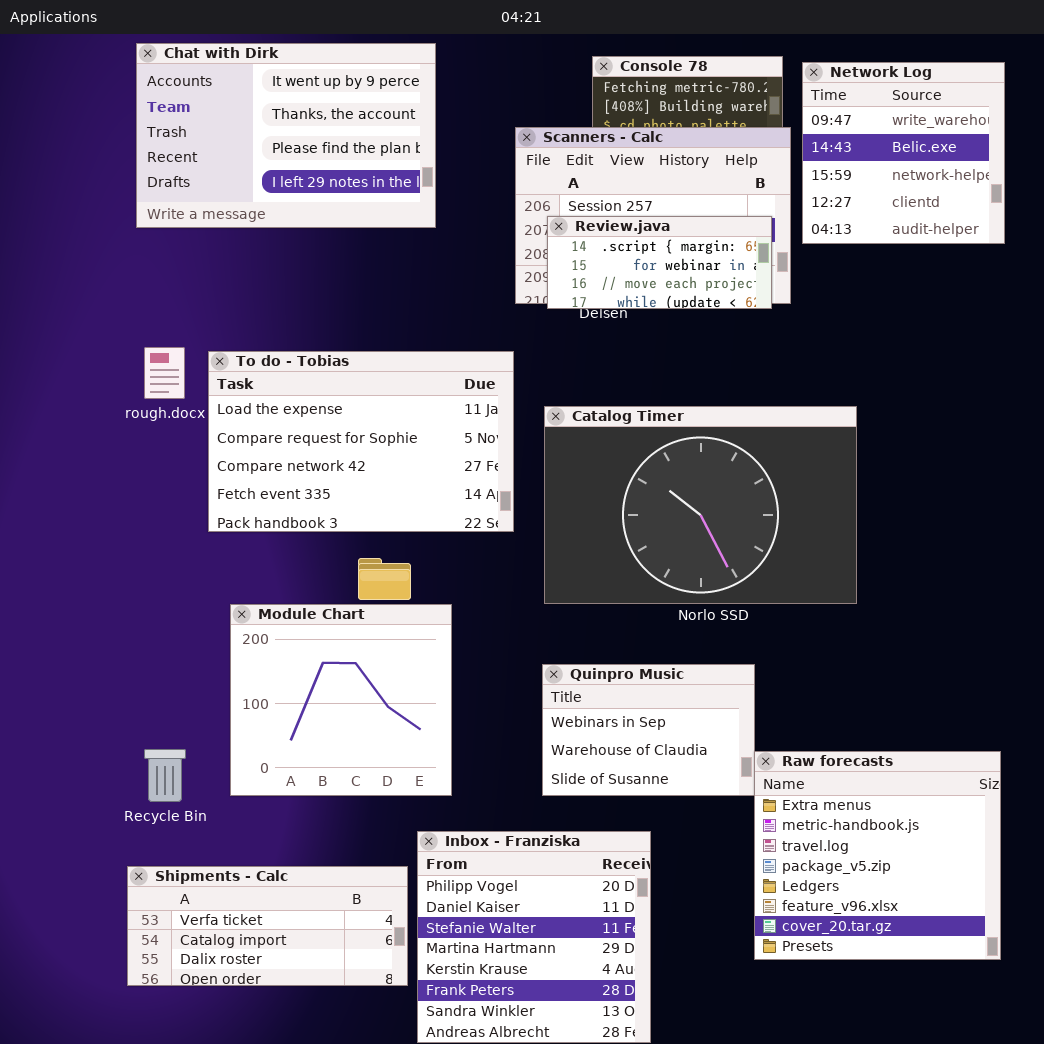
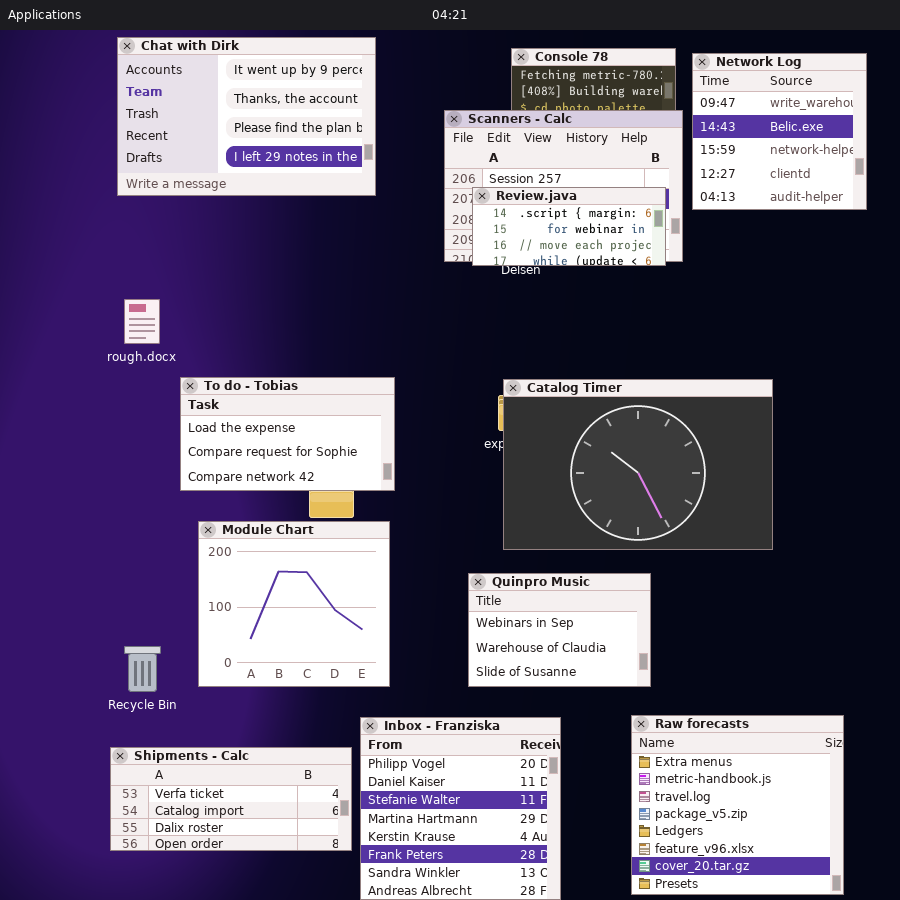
To do - Tobias: [208,351,514,532] -> [180,377,395,491], moved, resized
Catalog Timer: [544,406,857,604] -> [503,379,773,550], moved
Raw forecasts: [754,751,1001,960] -> [631,715,844,895], moved

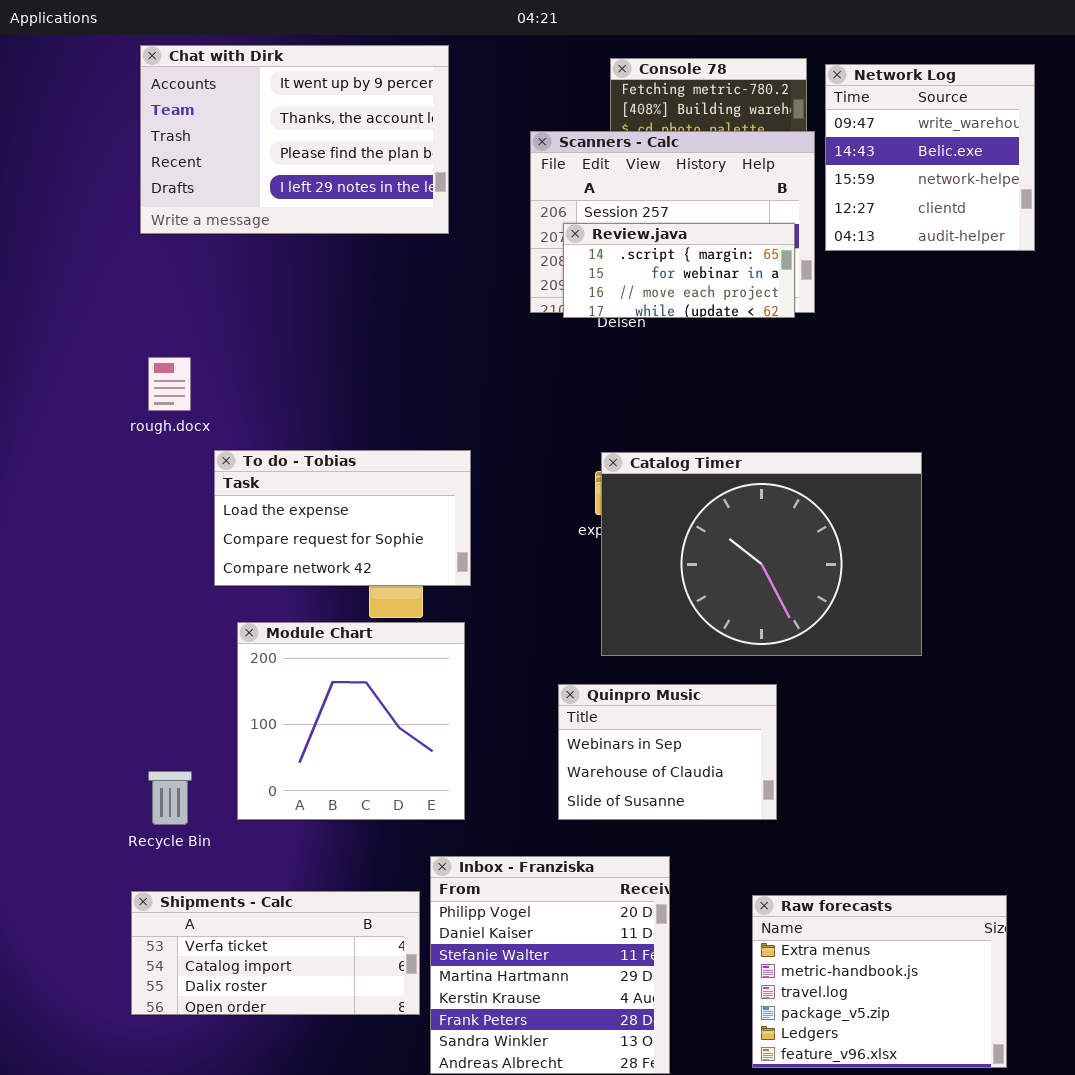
Raw forecasts: [631,715,844,895] -> [752,895,1007,1068], resized

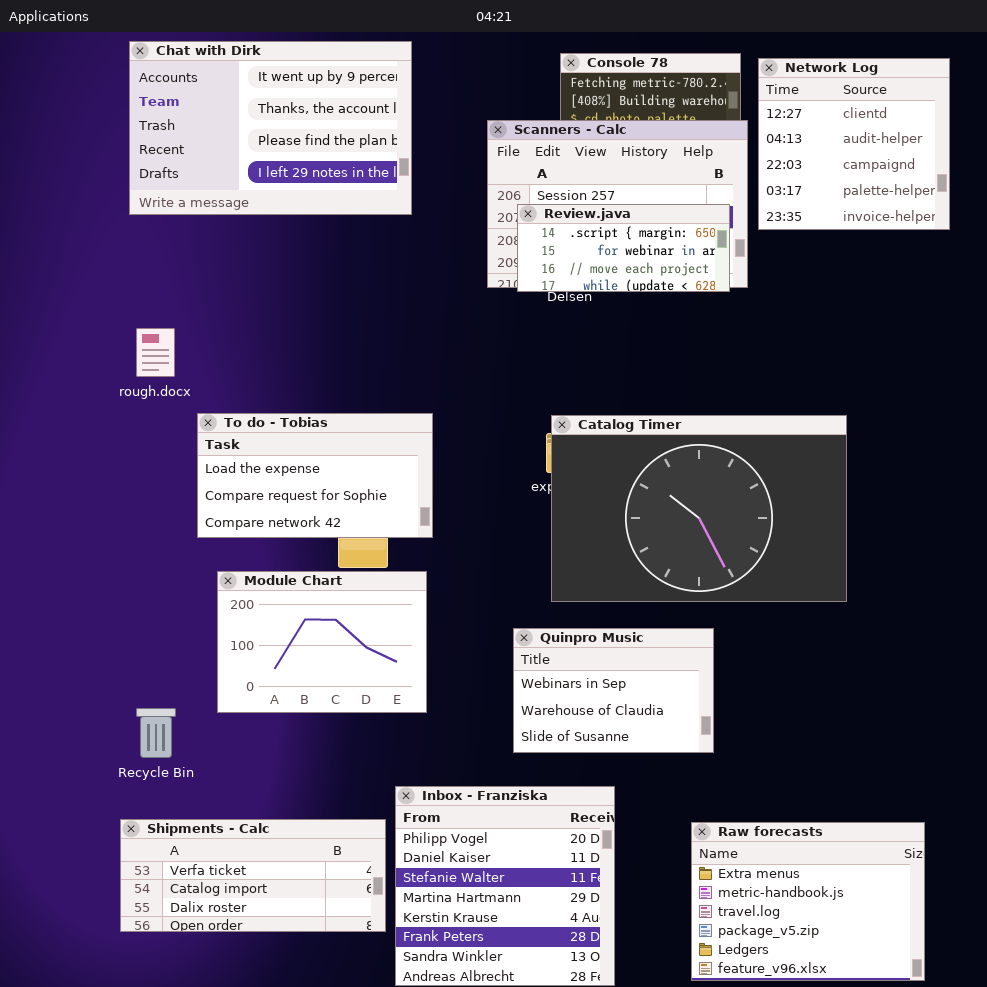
Network Log: [825,64,1035,251] -> [758,58,950,230], scrolled down 3 rows
Module Chart: [237,622,465,820] -> [217,571,427,713], resized

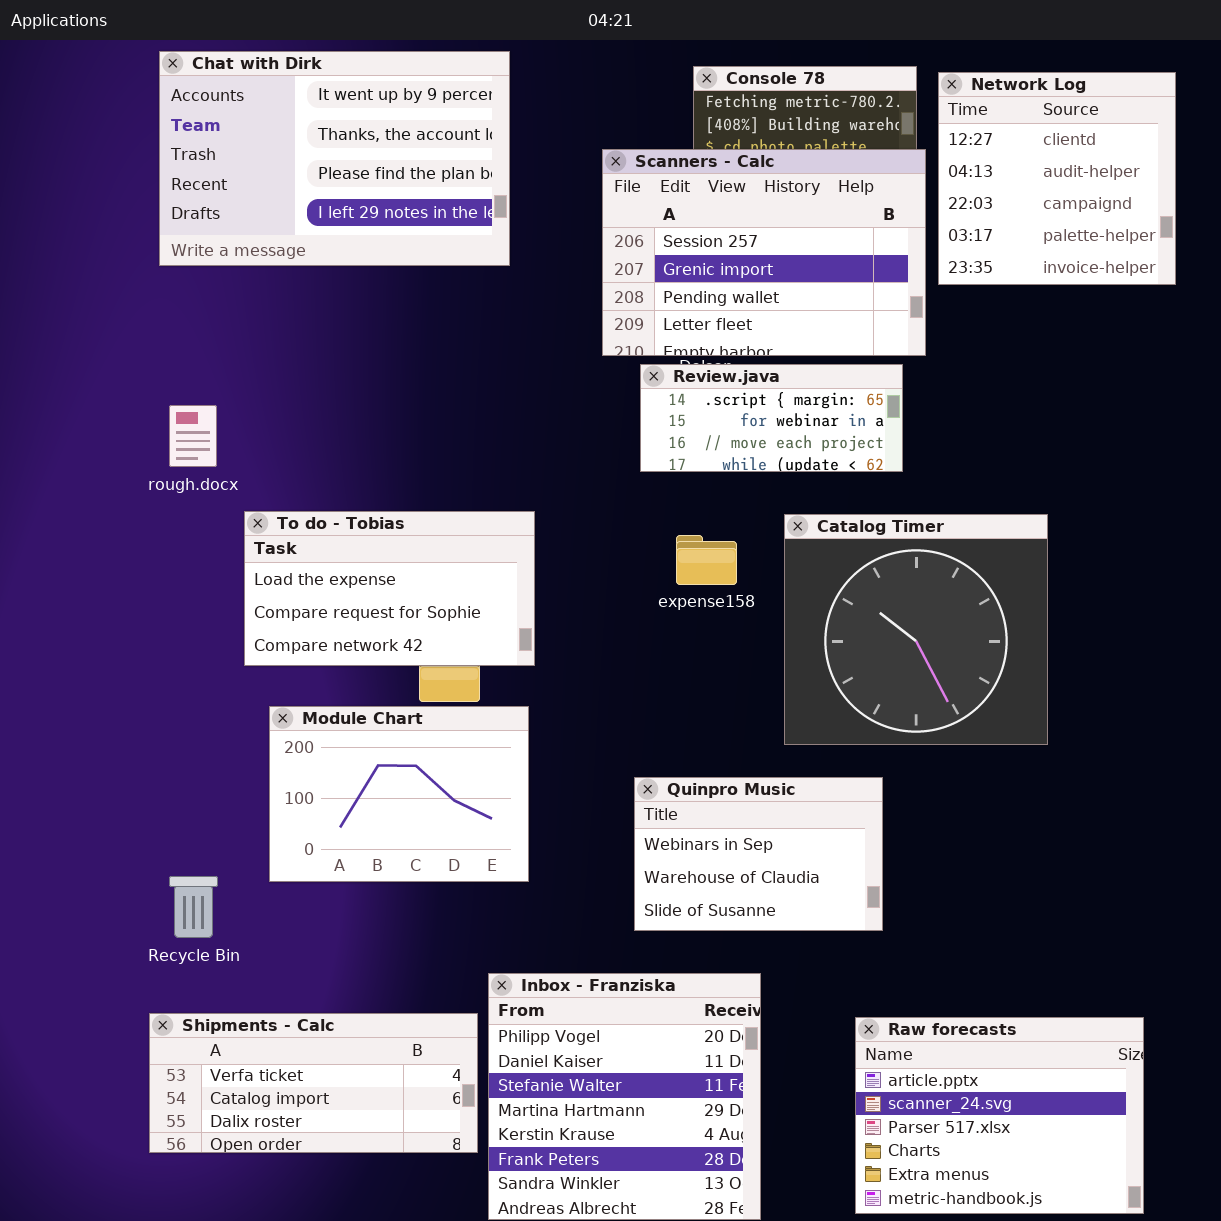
Review.java: [517,204,730,292] -> [640,364,903,472], moved
Catalog Timer: [551,415,847,602] -> [784,514,1048,745], resized
Raw forecasts: [691,822,925,981] -> [855,1017,1144,1214], scrolled up 4 rows

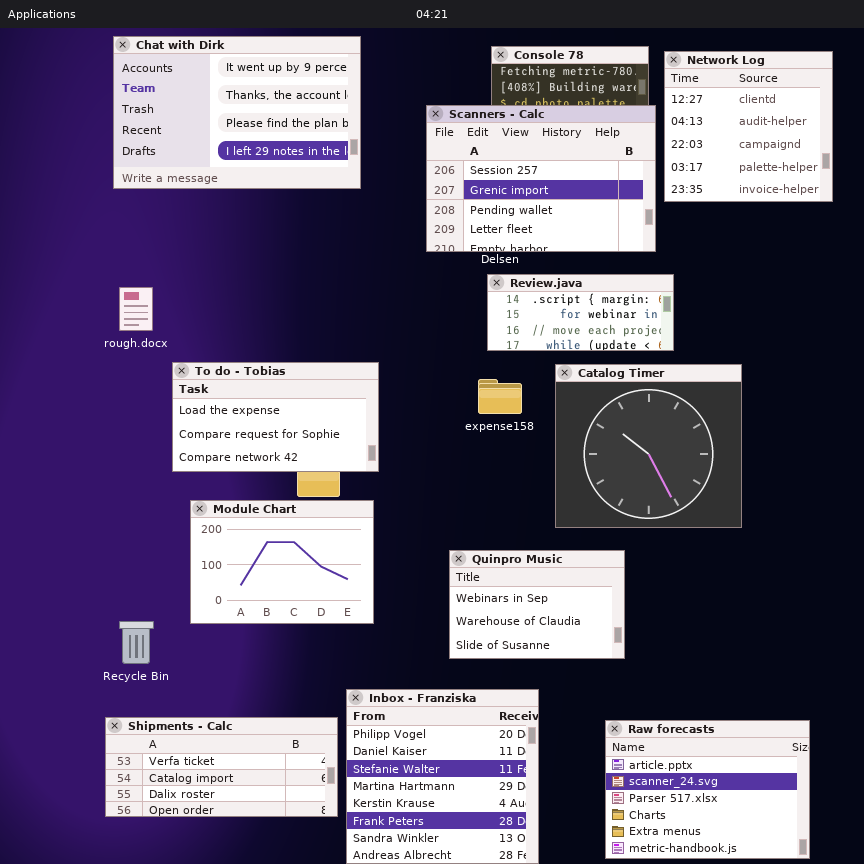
Review.java: [640,364,903,472] -> [487,274,674,351], moved

